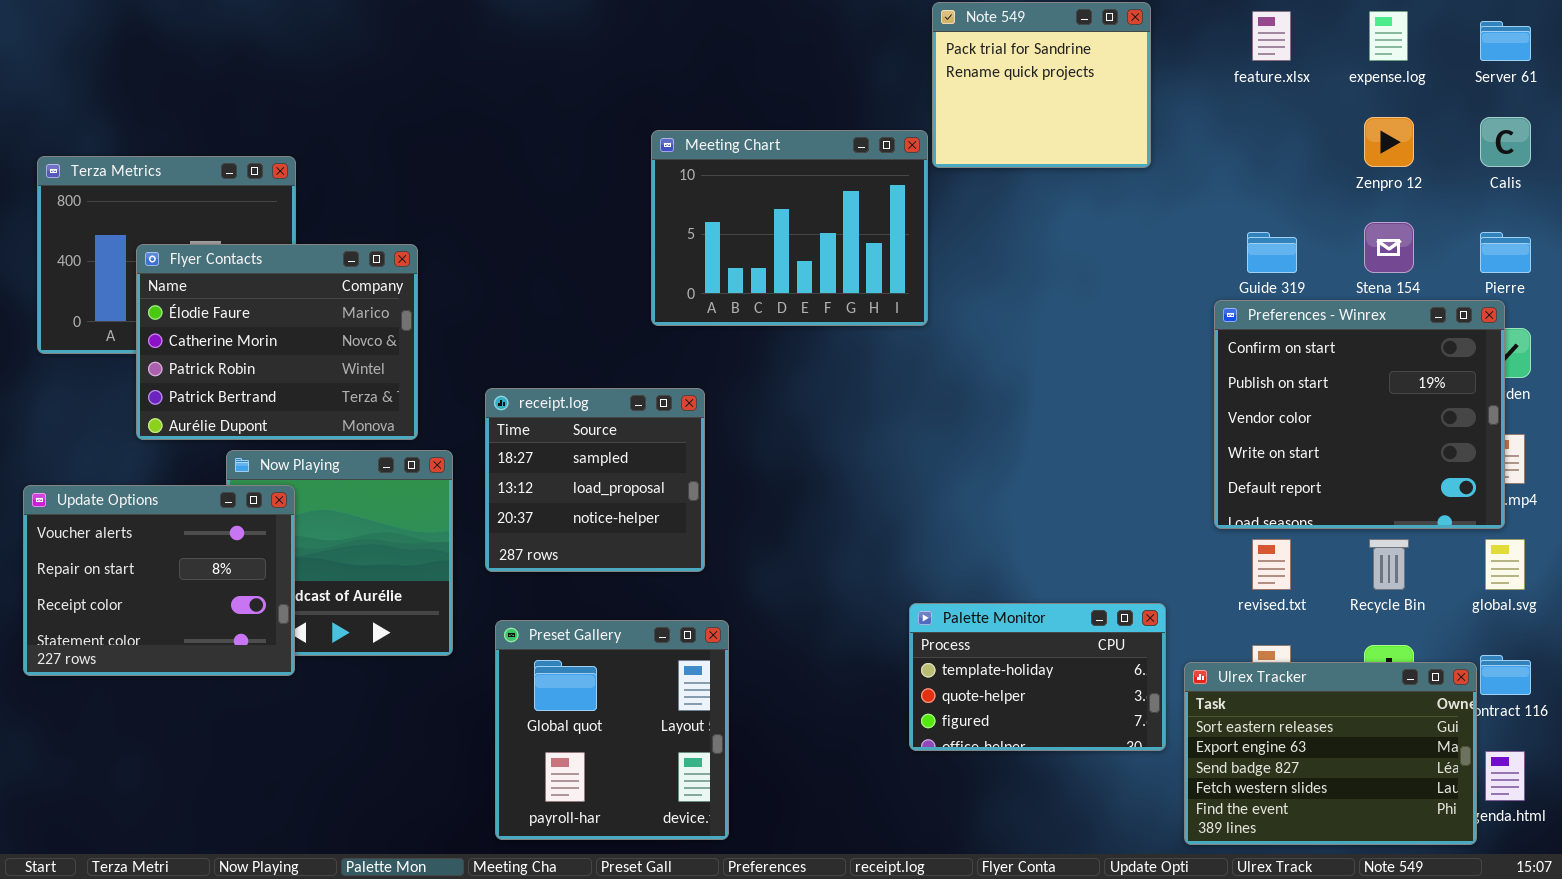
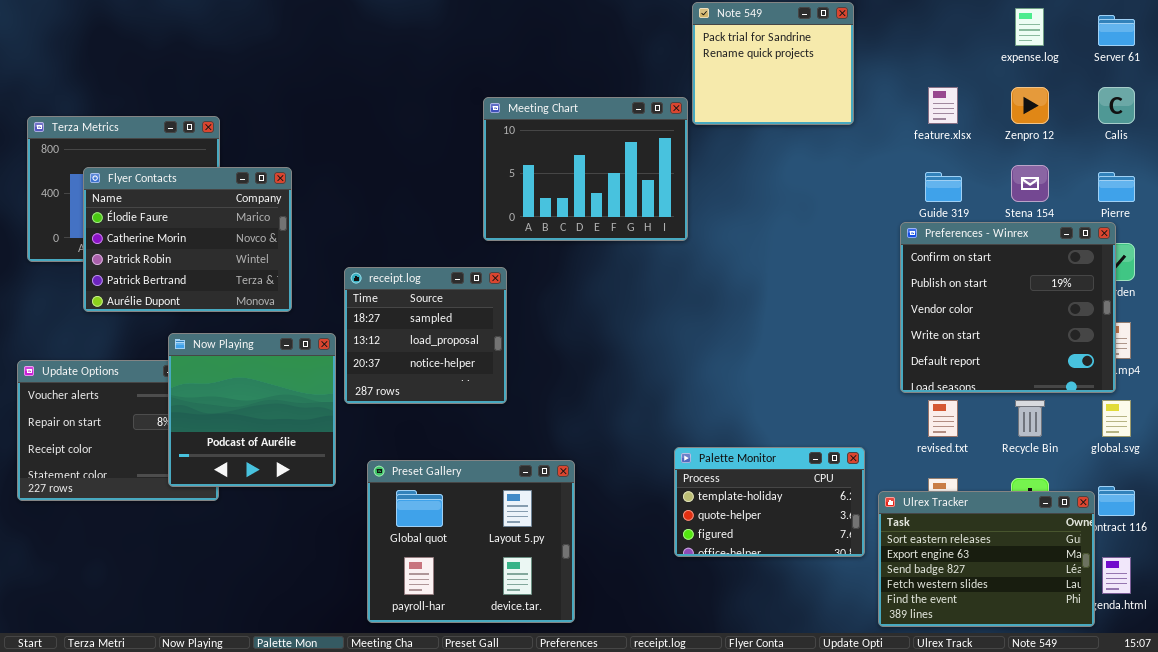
feature.xlsx: [1252,11,1291,61] -> [928,87,958,124], moved
Flyer Contacts: [136,244,418,440] -> [83,167,292,312], moved
receipt.log: [485,388,705,572] -> [344,267,507,404], moved
Now Playing: [226,450,453,656] -> [168,333,336,487], raised
Preset Gallery: [495,620,729,840] -> [367,460,575,623], resized

